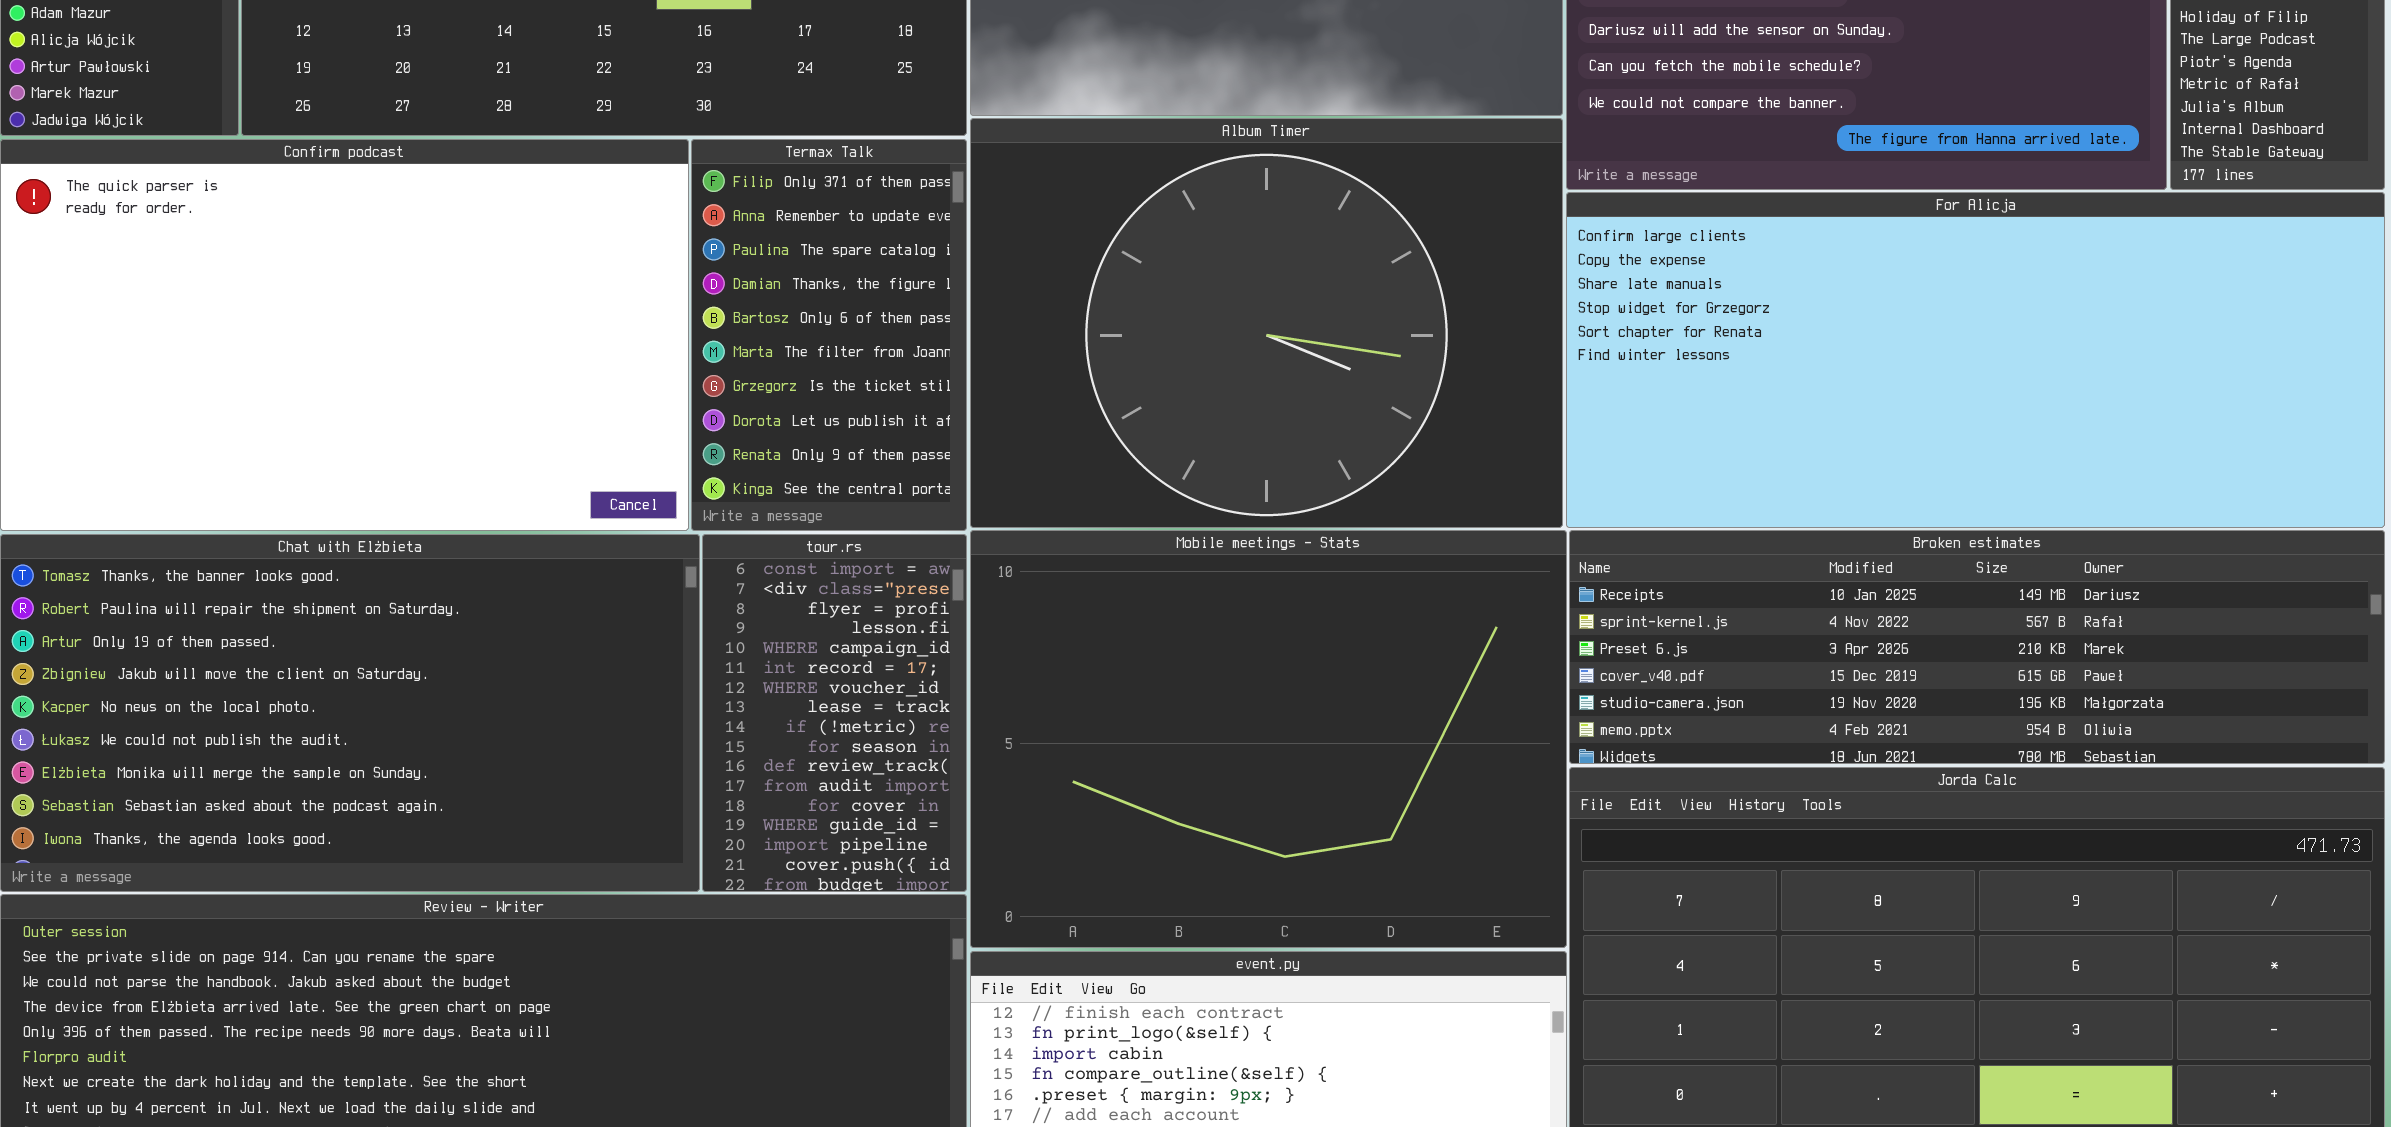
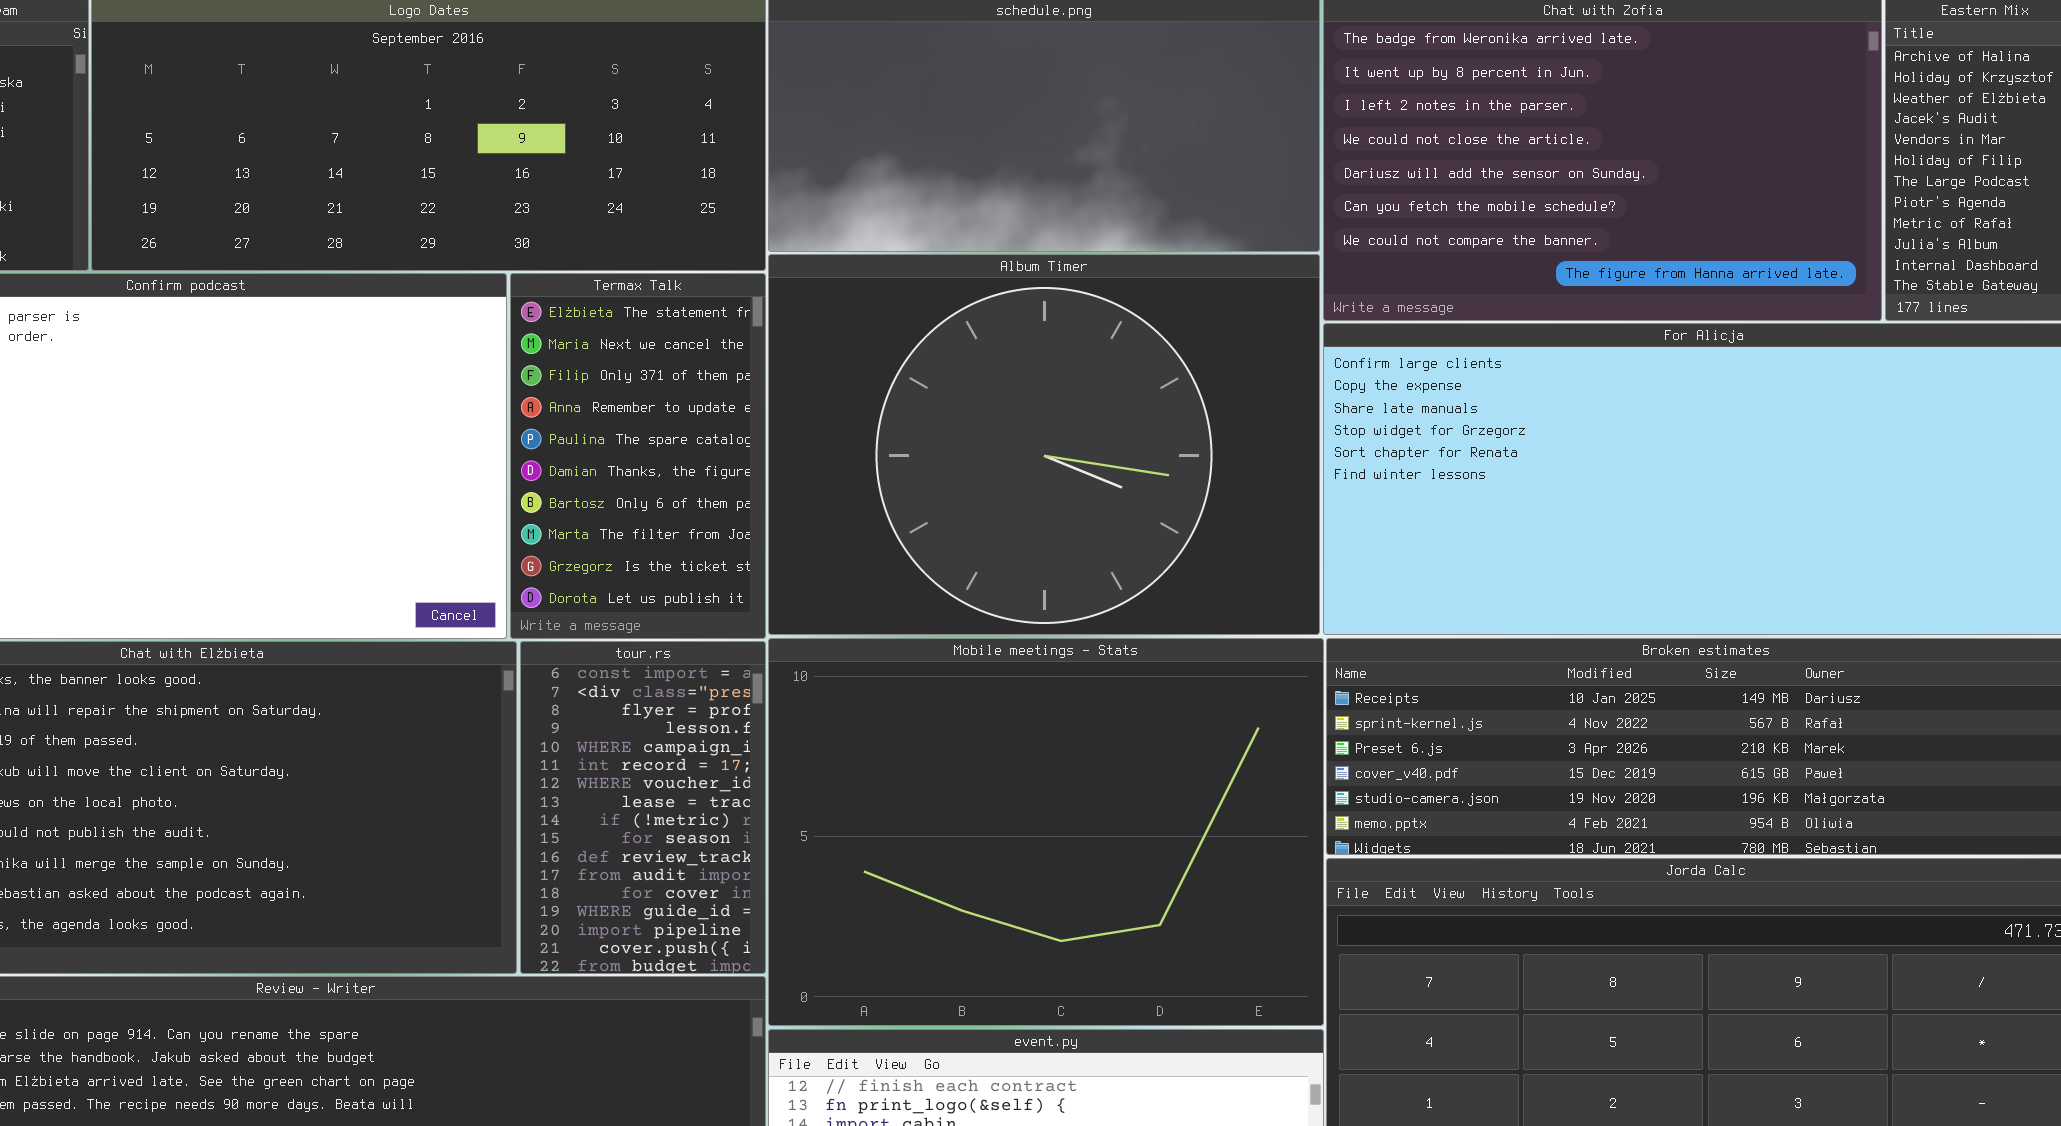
Termax Talk: [691,139,967,531] -> [510,273,766,639], scrolled up 2 rows

